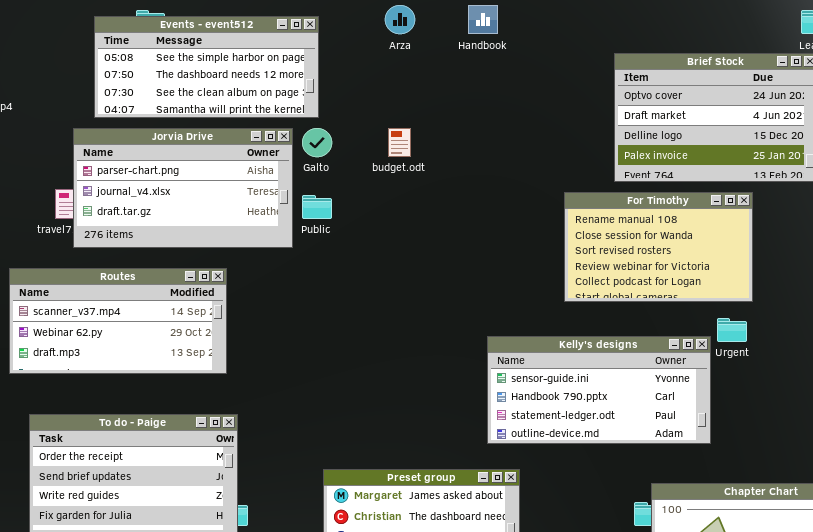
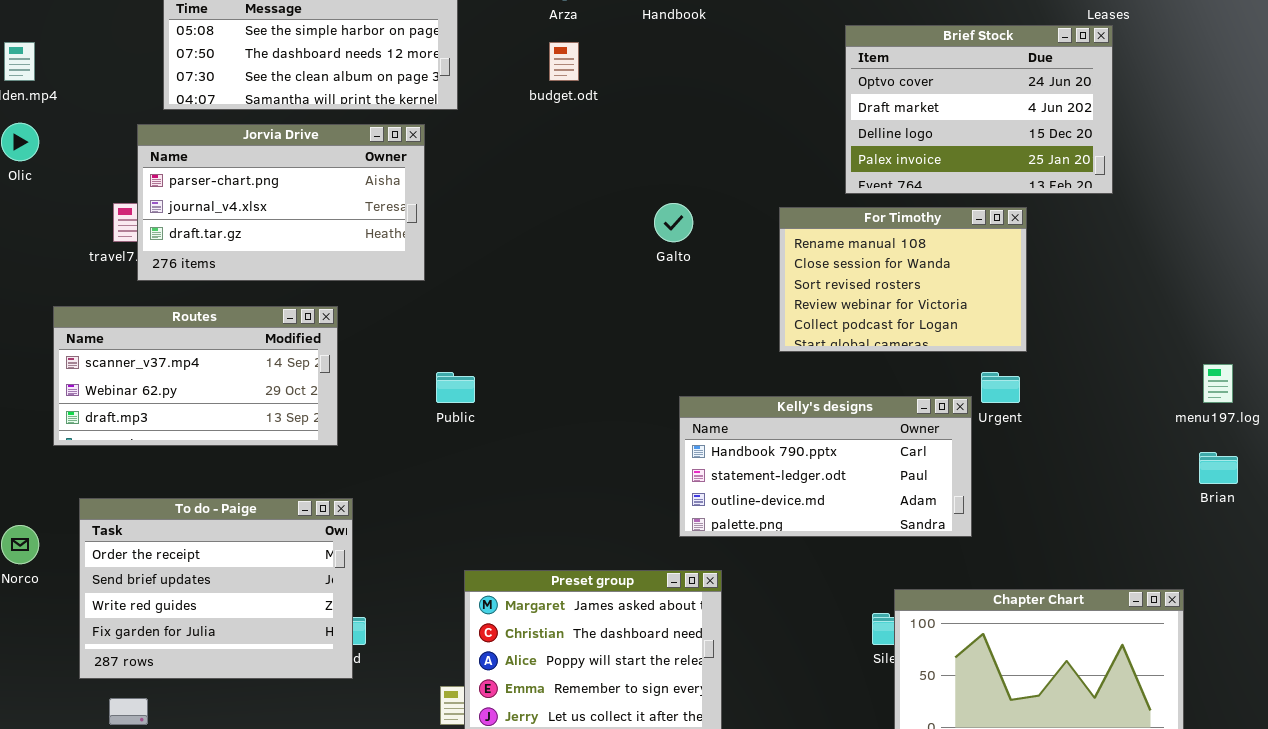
Galto: [302,128,332,157] -> [654,203,693,242], moved
budget.odt: [388,128,411,157] -> [549,42,579,81], moved
Public: [302,195,332,219] -> [436,372,475,403], moved
Kelly's designs: [487,336,711,444] -> [679,396,972,537], scrolled down 1 row

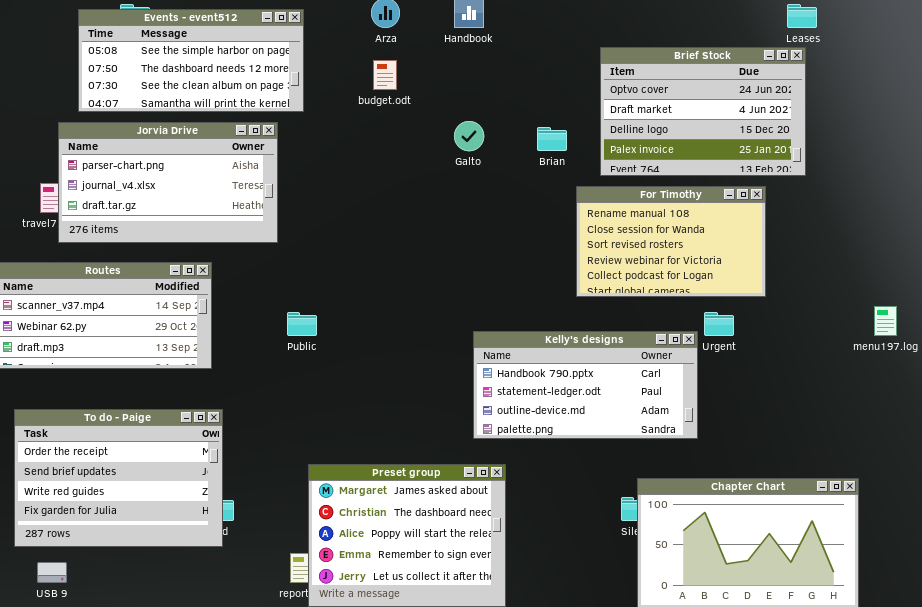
Galto: [654,203,693,242] -> [454,121,484,151], moved
For Timothy: [779,207,1027,352] -> [576,186,766,297], moved
Brian: [1199,452,1238,484] -> [537,127,567,151], moved

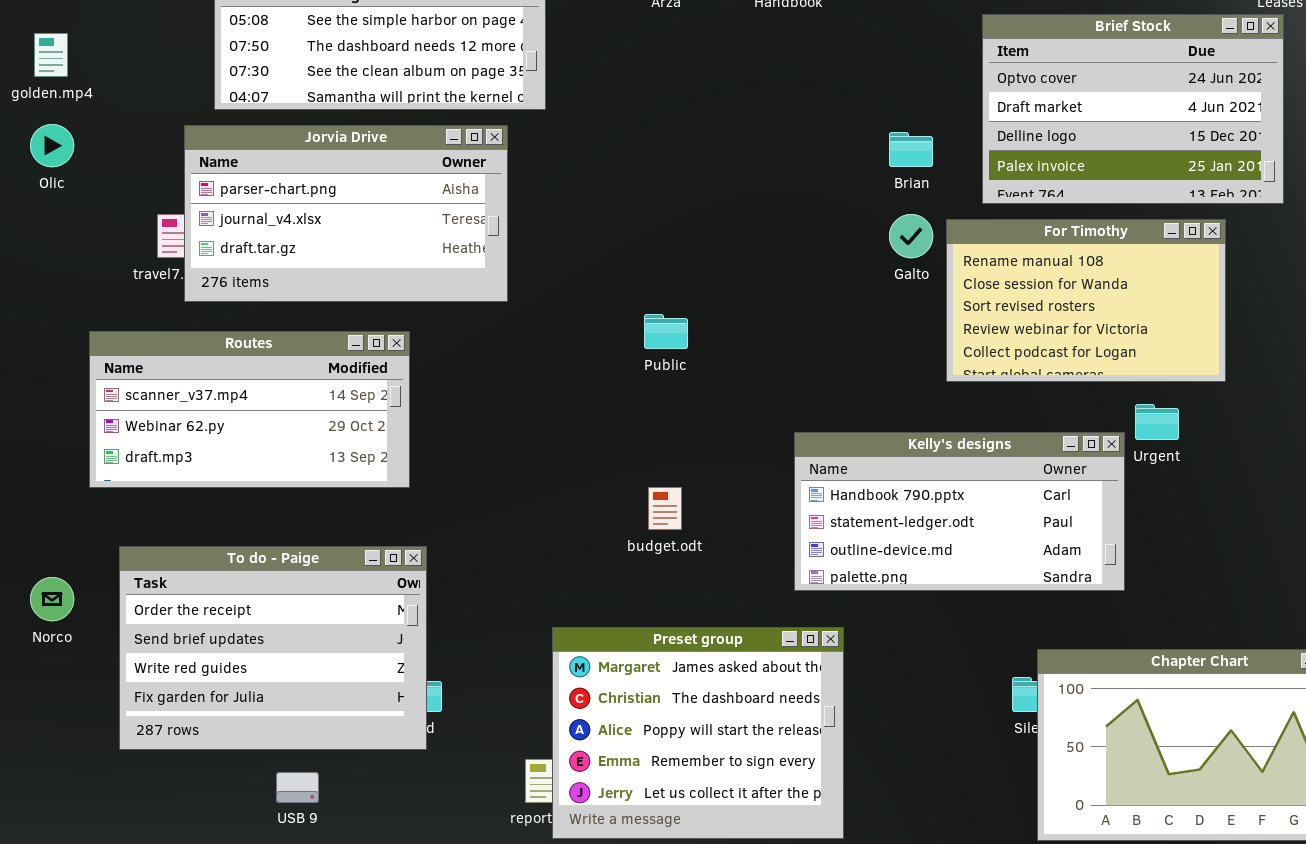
budget.odt: [373,60,397,90] -> [648,487,682,530], moved
Galto: [454,121,484,151] -> [889,214,933,258], moved
Public: [287,312,317,336] -> [644,314,688,349], moved
USB 9: [37,562,67,583] -> [276,772,319,803], moved

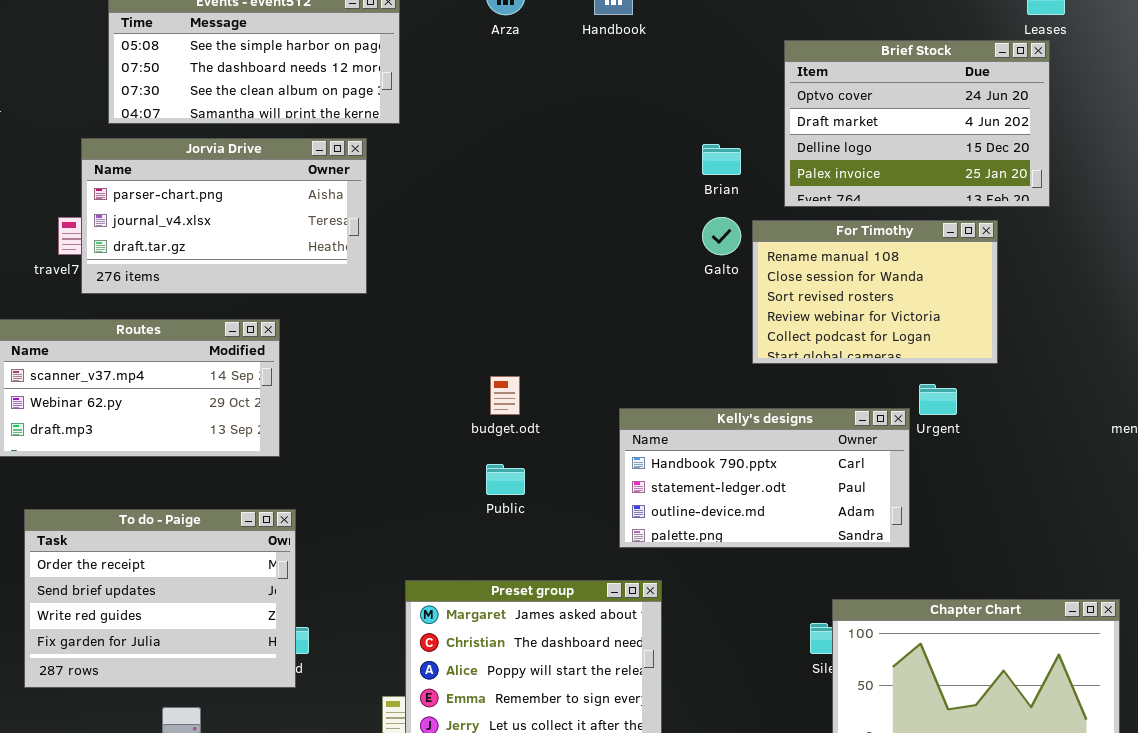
Public: [644,314,688,349] -> [486,464,525,495], moved
budget.odt: [648,487,682,530] -> [490,376,520,415], moved

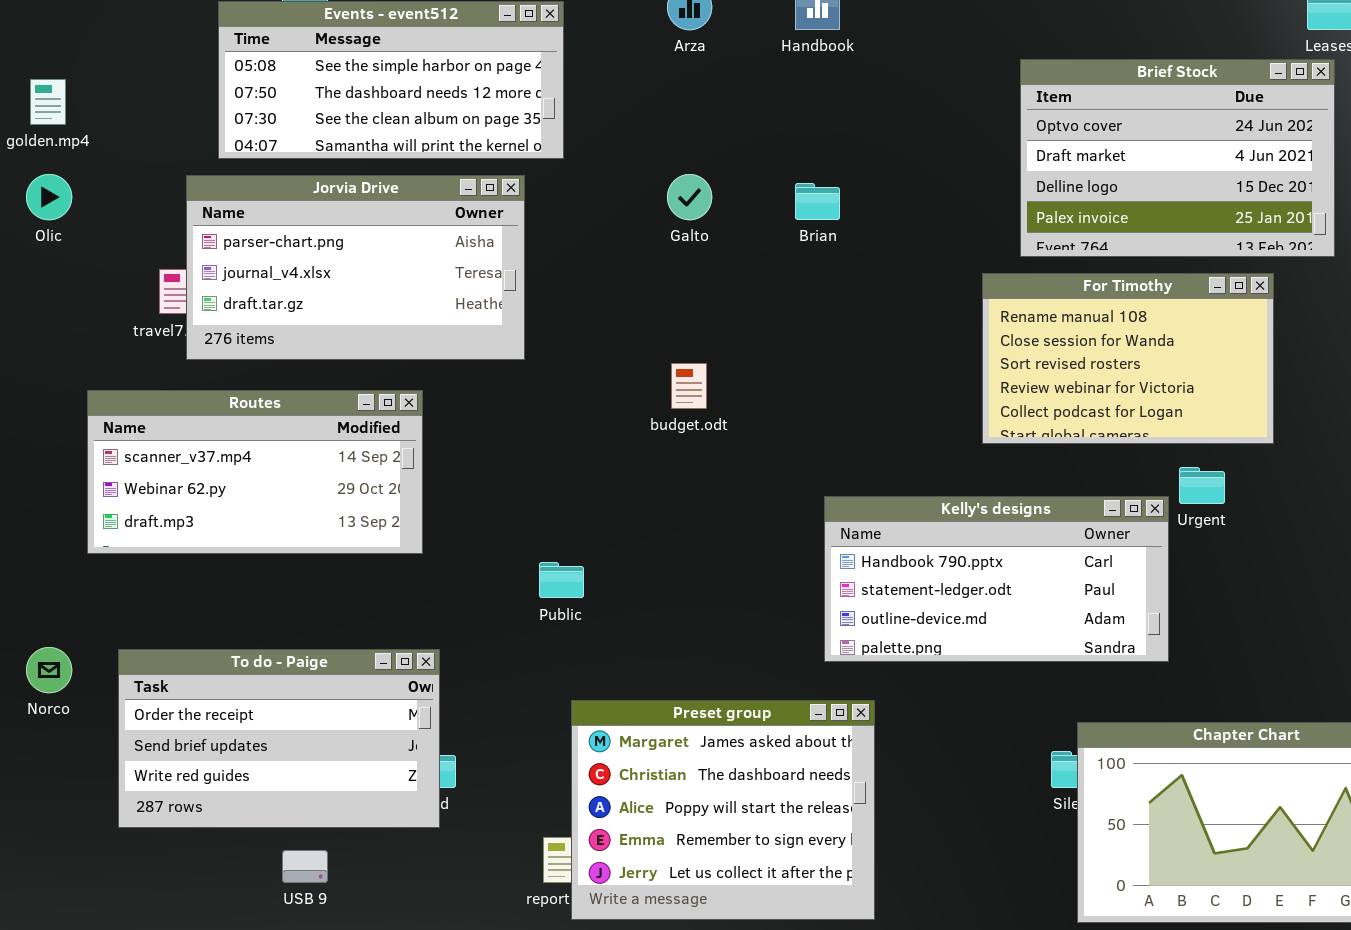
Brian: [702,144,741,175] -> [795,183,840,220], moved
Galto: [702,217,741,255] -> [667,174,712,220], moved
budget.odt: [490,376,520,415] -> [671,363,707,409], moved
Public: [486,464,525,495] -> [539,562,584,598], moved
To do - Paige: [24,509,296,688] -> [118,649,440,828], resized

